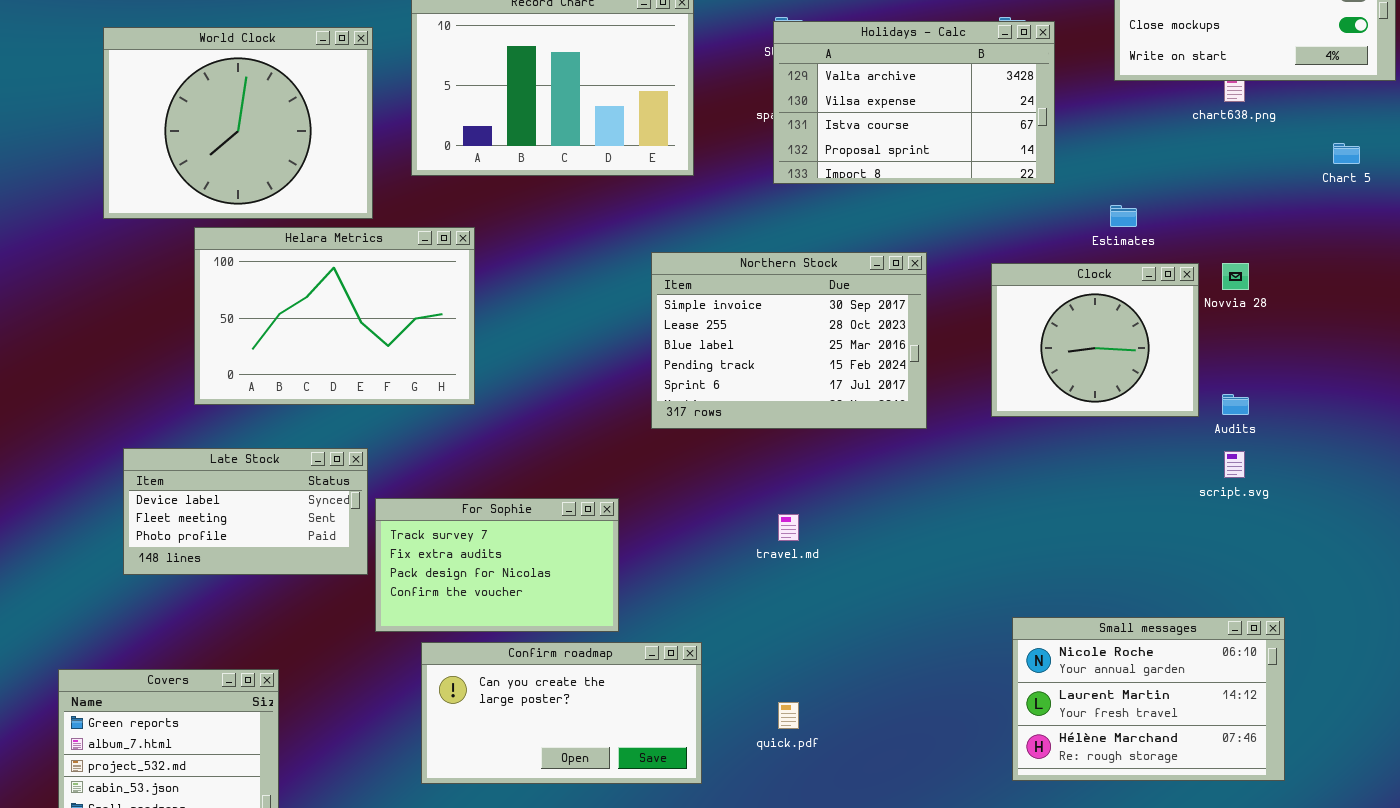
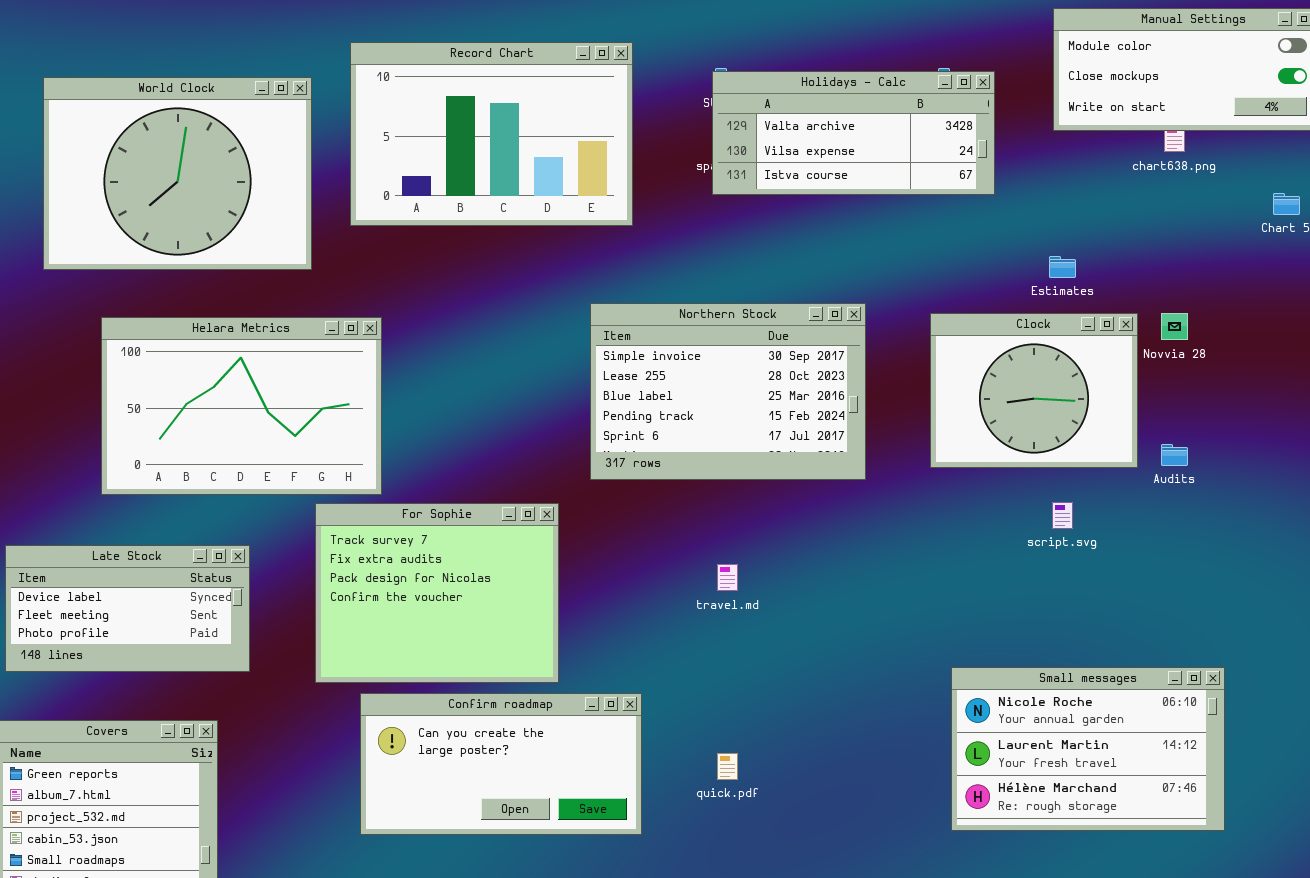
Holidays - Calc: [773,21,1055,184] -> [712,71,995,195], resized
Helara Metrics: [194,227,475,405] -> [101,317,382,495], moved
Late Stock: [123,448,368,575] -> [5,545,250,672], moved
script.svg: [1224,451,1245,478] -> [1052,502,1073,529], moved
For Sophie: [375,498,619,632] -> [315,503,559,683], resized

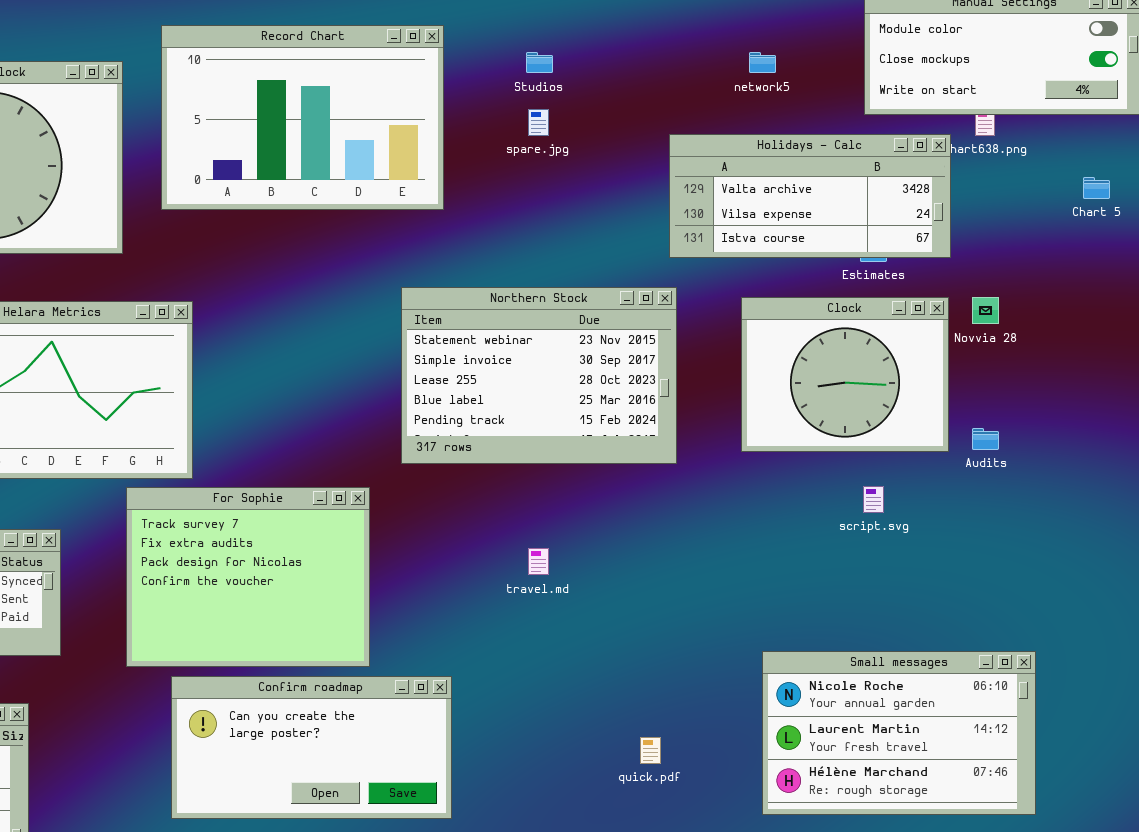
Holidays - Calc: [712,71,995,195] -> [669,134,951,258], moved
Northern Stock: [590,303,866,480] -> [401,287,677,464], scrolled up 1 row
quick.pdf: [717,753,738,780] -> [640,737,661,764], moved

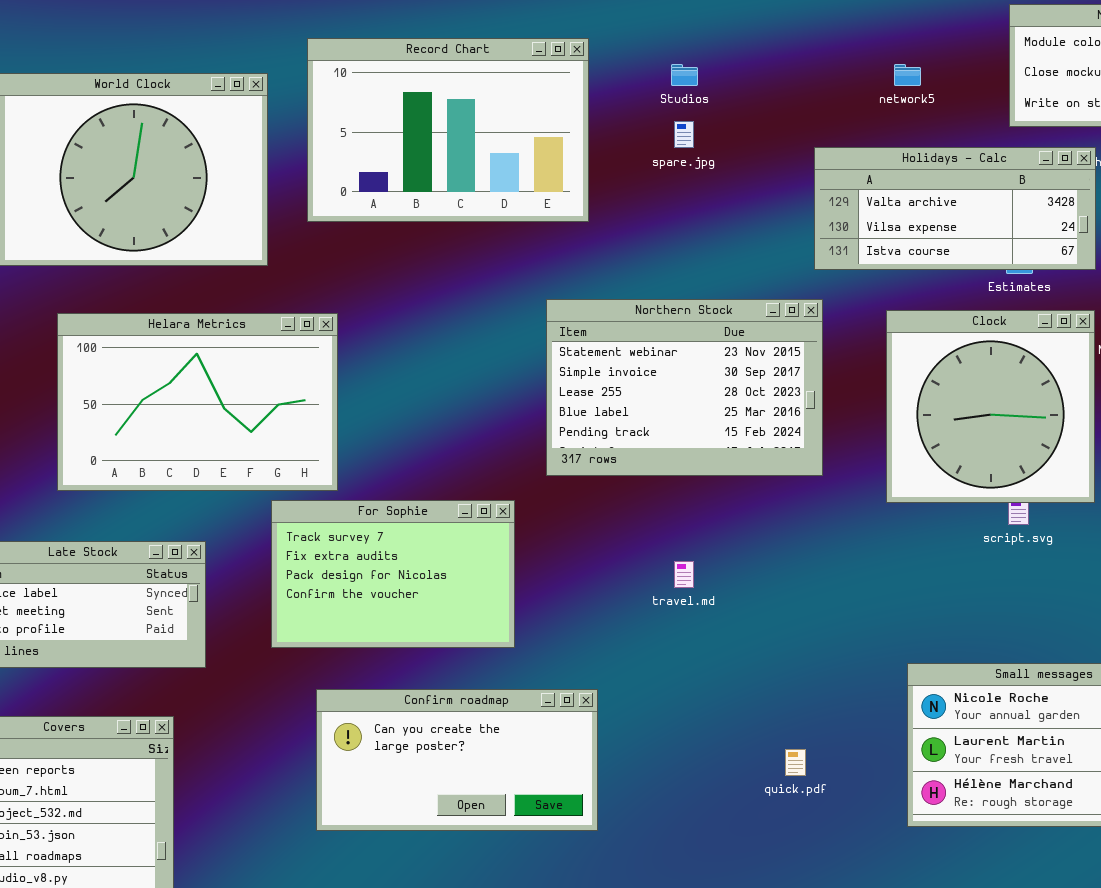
Clock: [741,297,949,452] -> [886,310,1095,503], resized
For Sophie: [126,487,370,667] -> [271,500,515,648], resized

